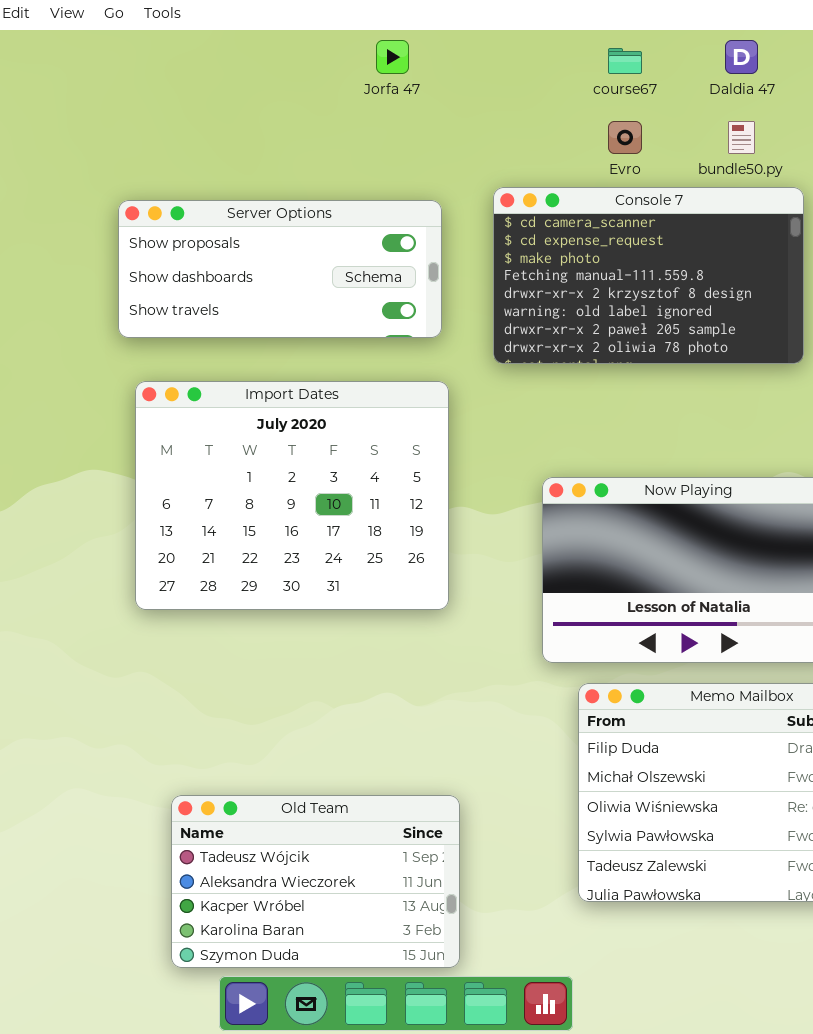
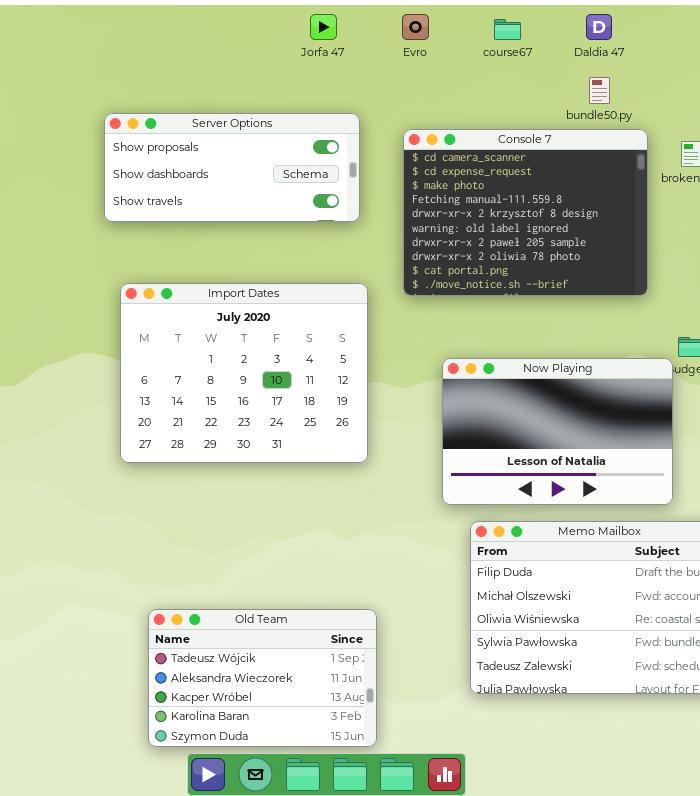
Evro: [608,121,642,154] -> [402,14,429,40], moved
Console 7: [493,187,804,364] -> [403,129,648,296], resized
Server Options: [118,200,442,338] -> [104,113,360,222], moved

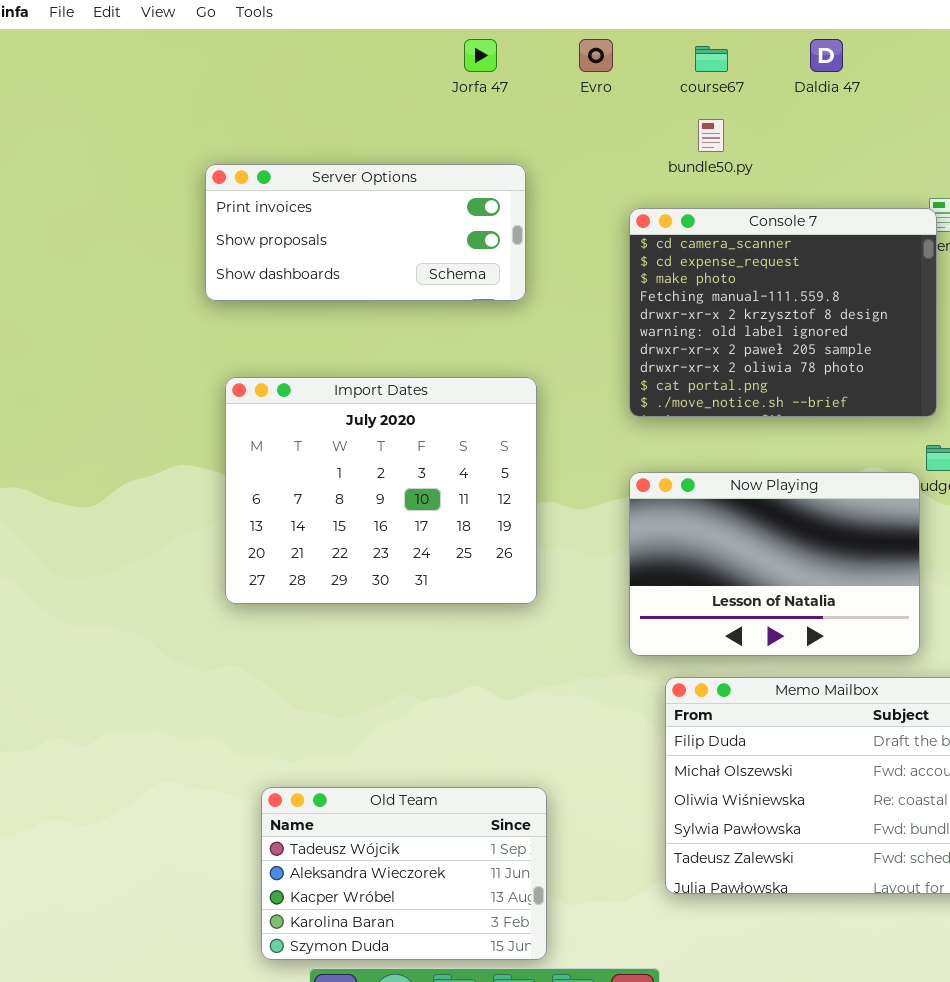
bundle50.py: [589,77,610,104] -> [698,119,724,152], moved
Server Options: [104,113,360,222] -> [205,164,526,301], scrolled up 1 row
Console 7: [403,129,648,296] -> [629,208,937,417], moved

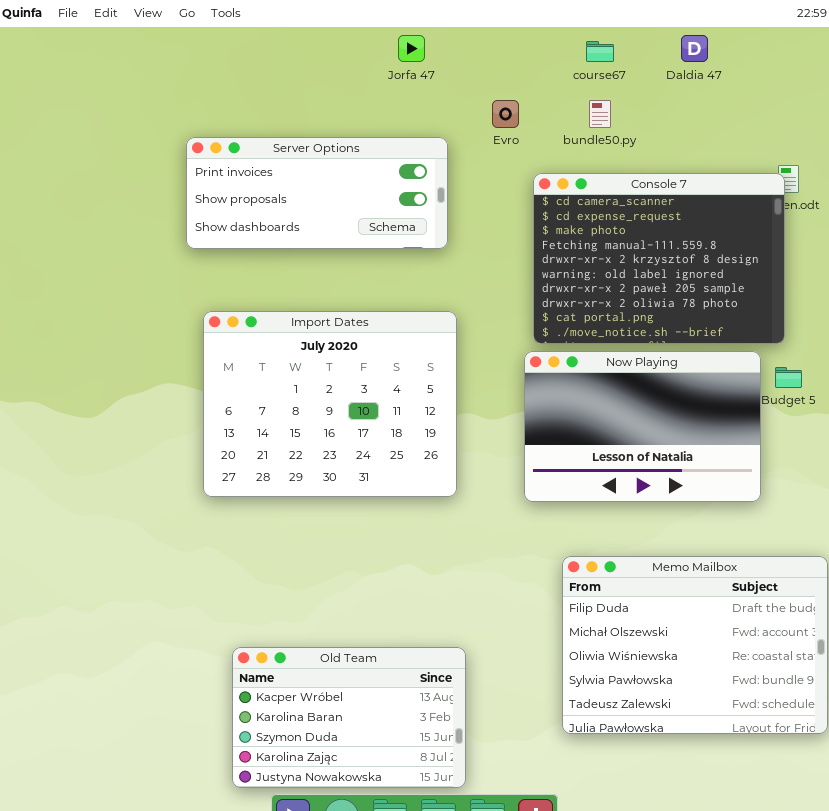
Evro: [579,39,613,72] -> [492,100,519,128], moved
Now Playing: [629,472,920,656] -> [524,351,761,502], moved
Old Team: [261,787,547,960] -> [232,647,466,788], scrolled down 2 rows

